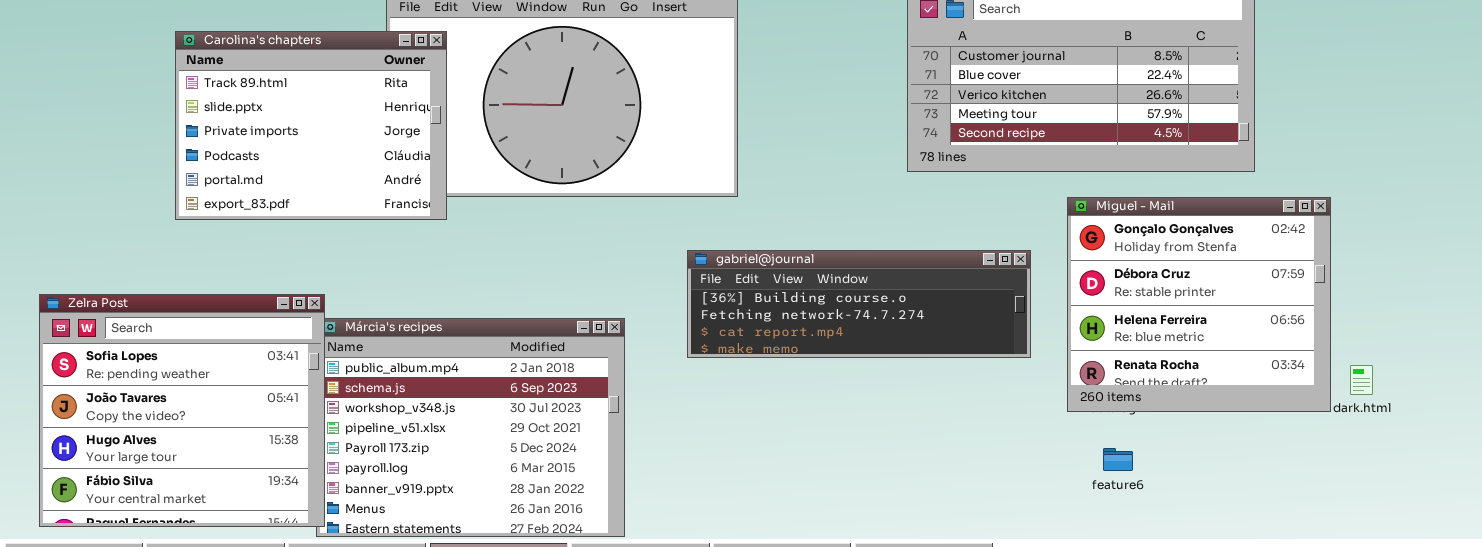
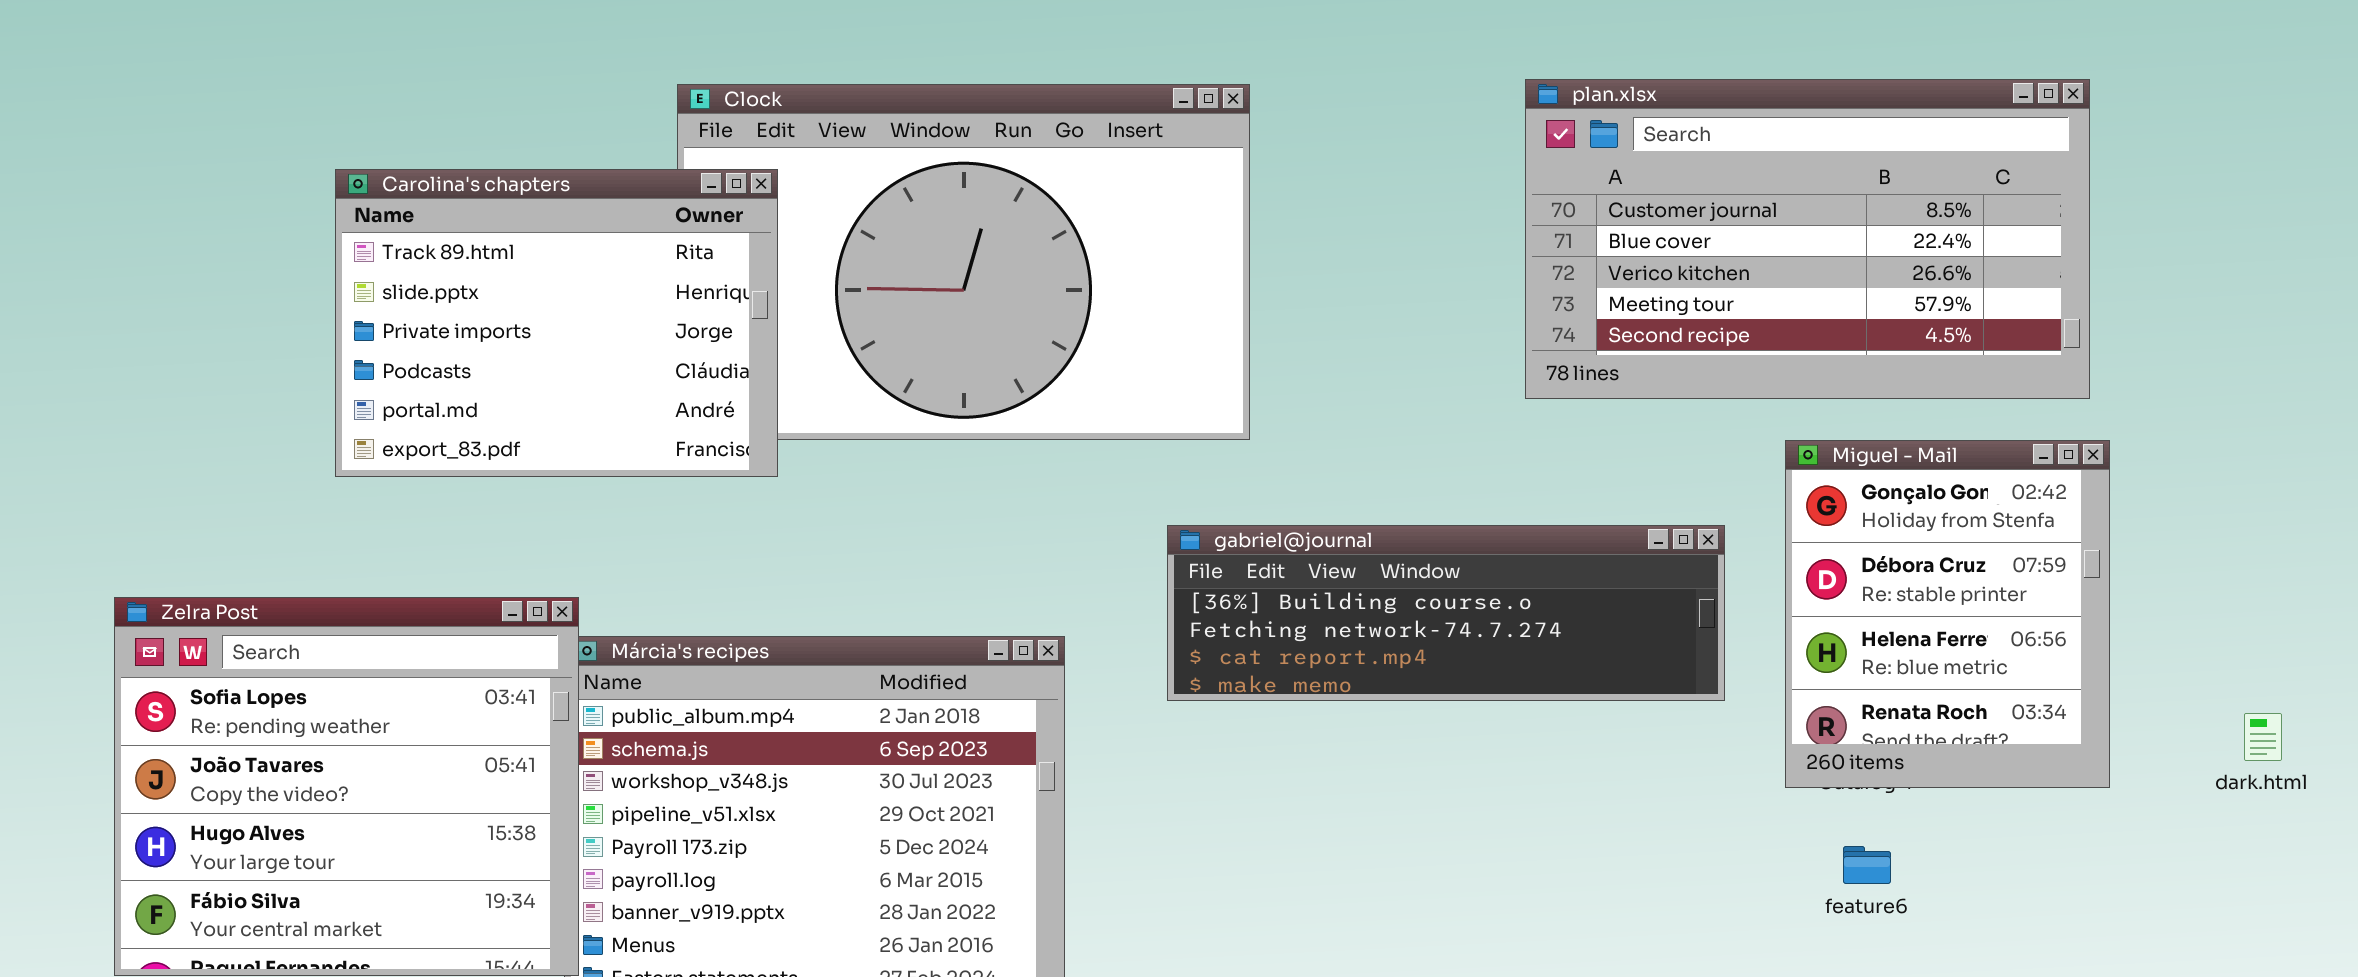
Miguel - Mail: [1067,197,1331,412] -> [1785,440,2110,788], resized

